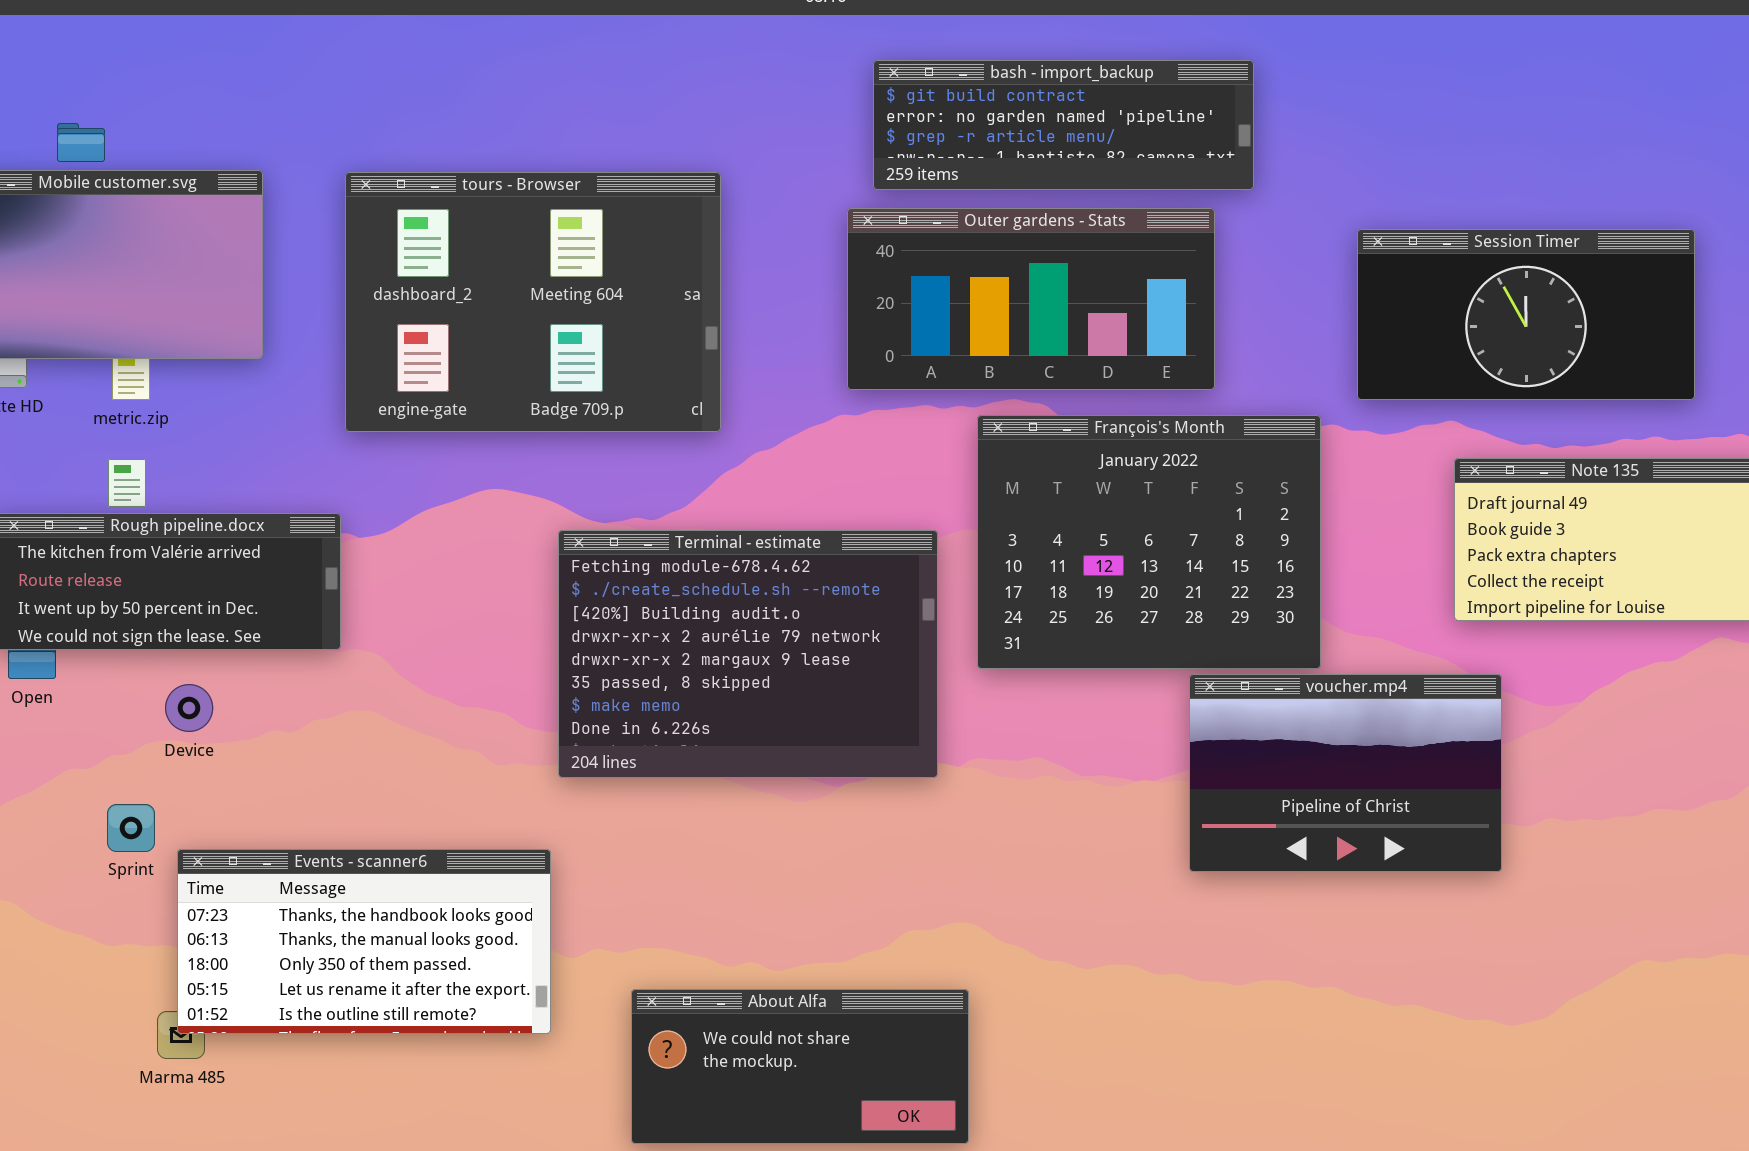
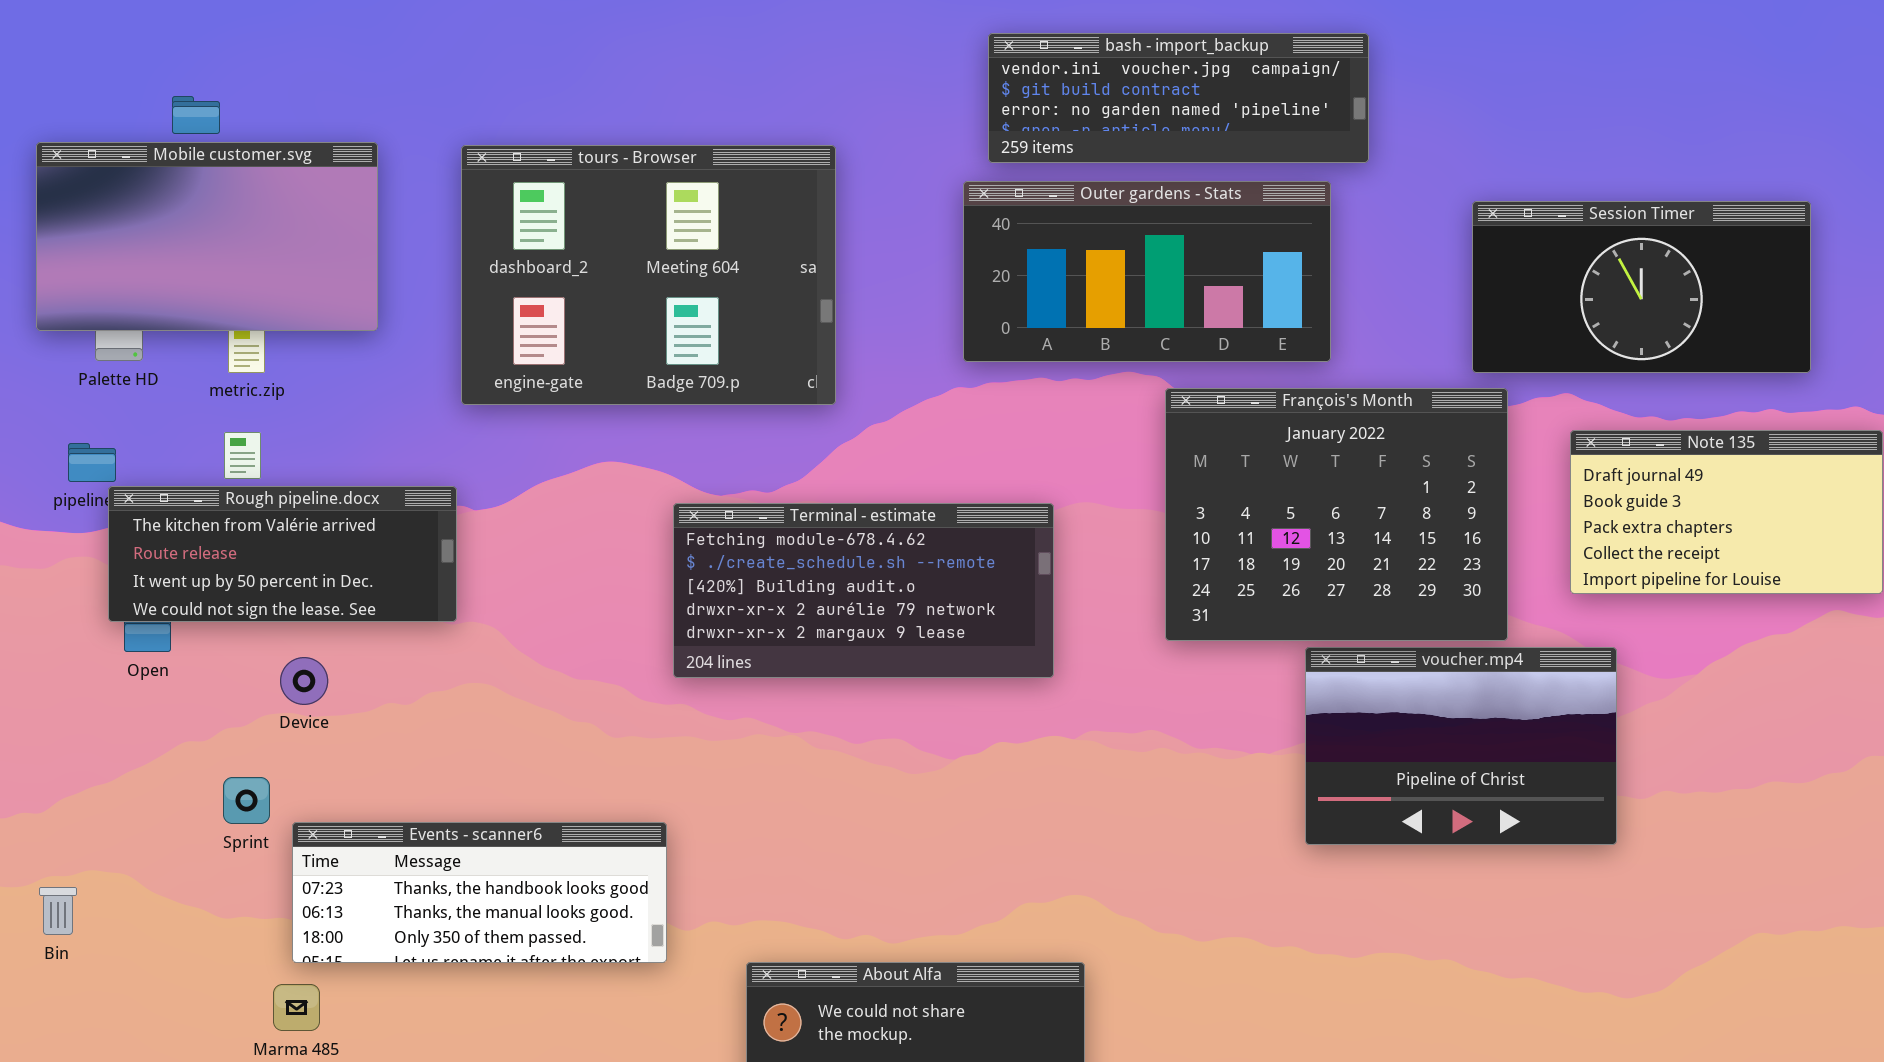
bash - import_backup: [873,60,1254,190] -> [988,33,1369,163], scrolled up 1 row
François's Month: [977,415,1321,669] -> [1165,388,1508,641], moved
Terminal - estimate: [558,530,938,778] -> [673,503,1054,678], resized
Events - scanner6: [177,849,551,1034] -> [292,822,667,963], resized

